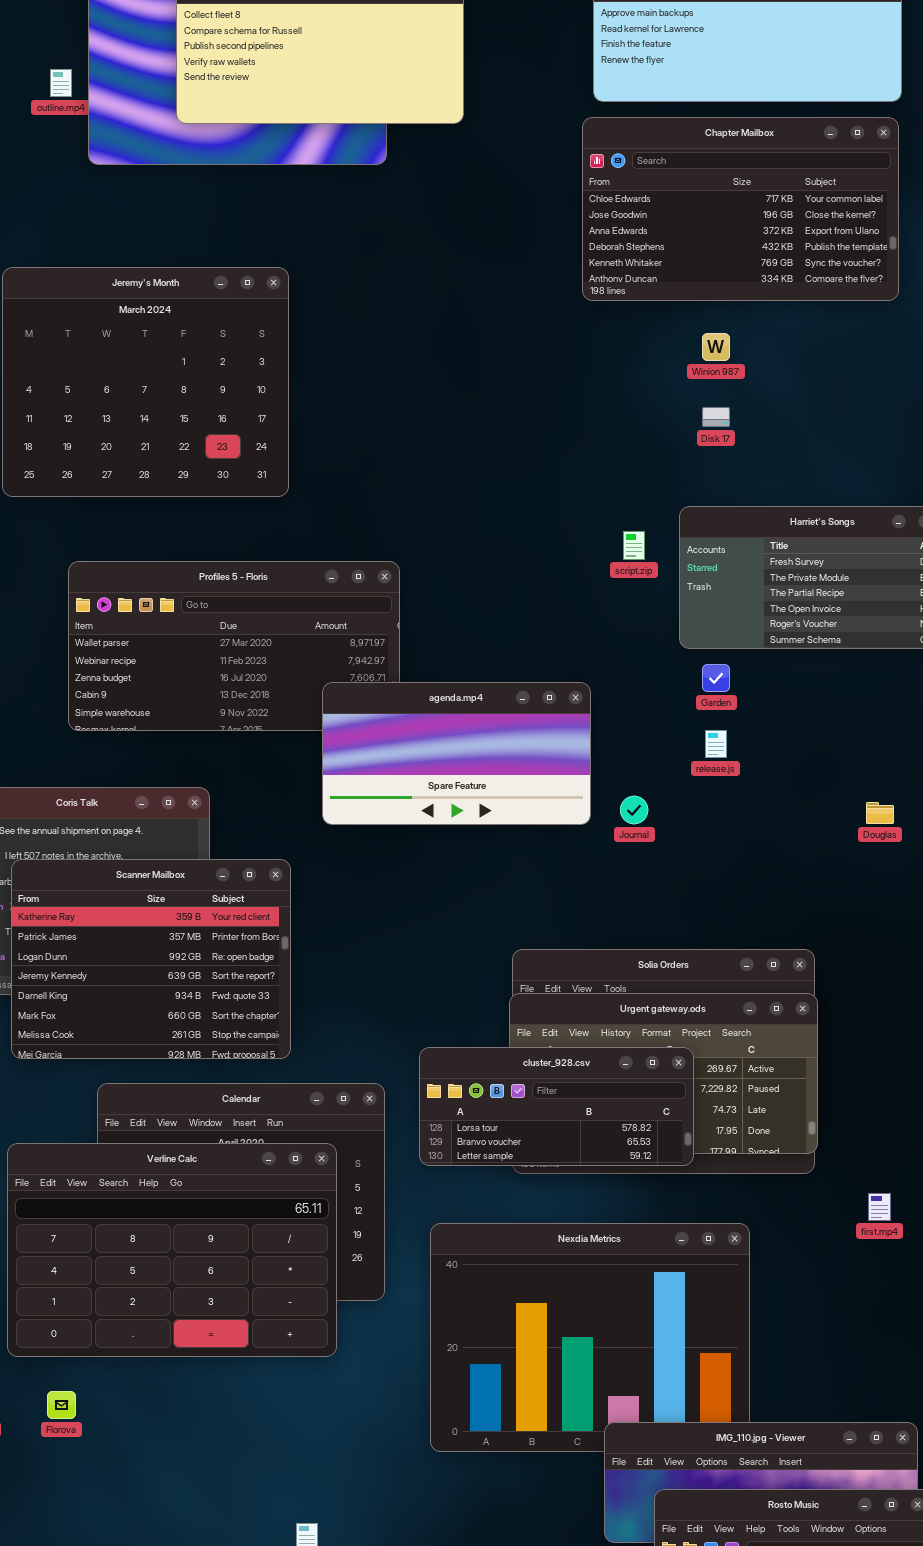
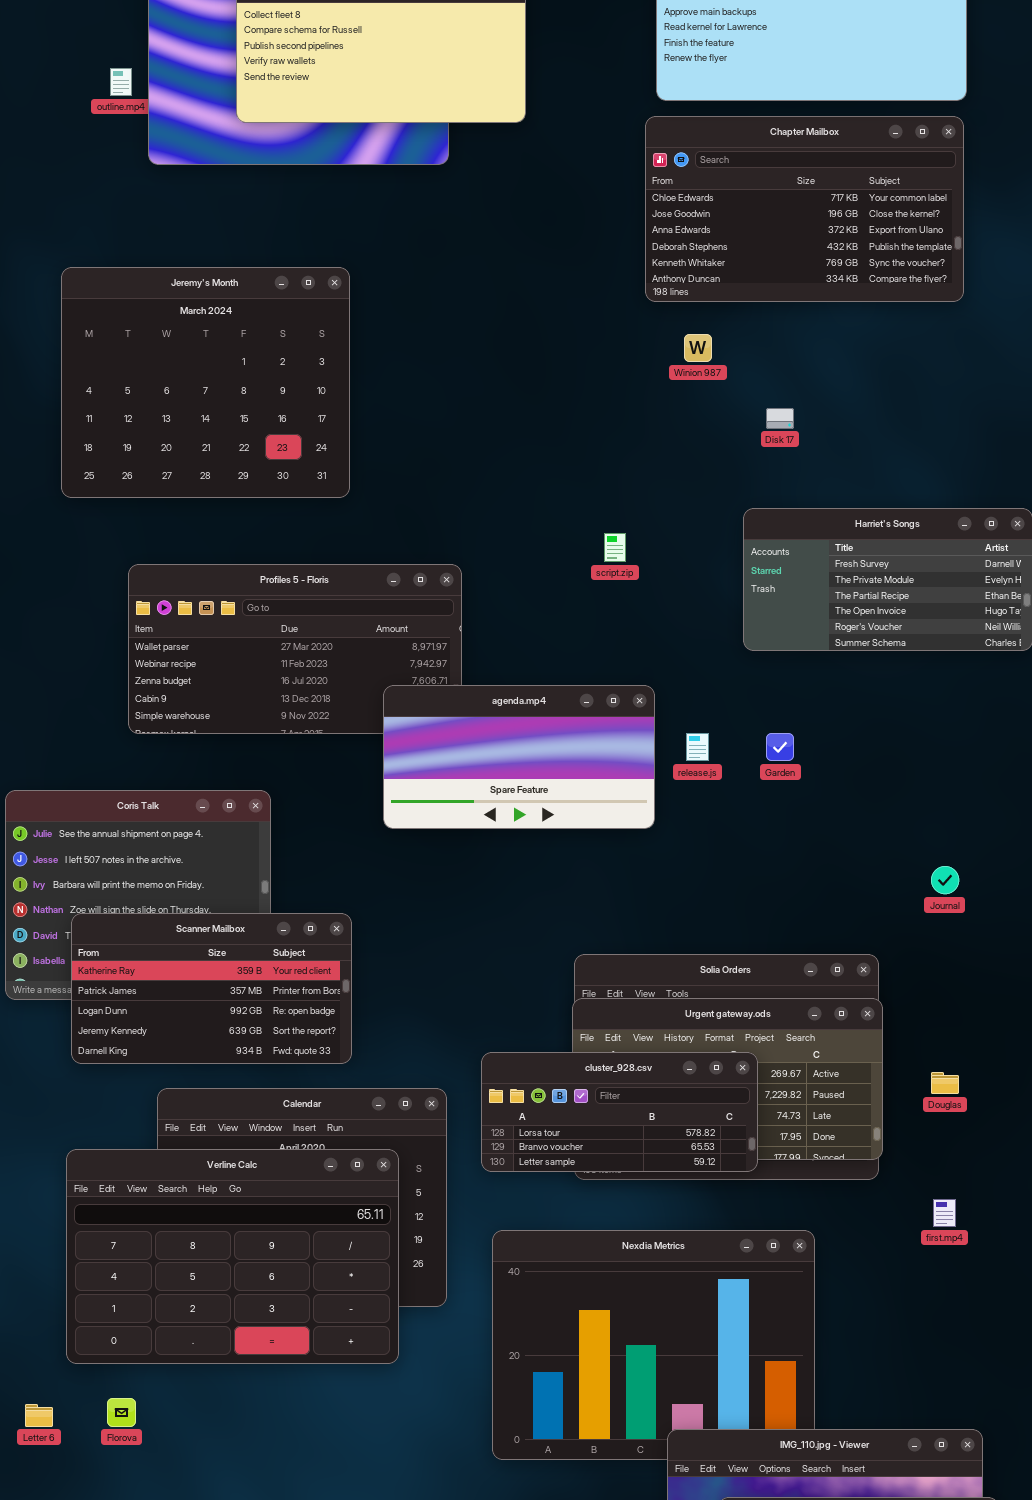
Winion 987: [702,333,730,361] -> [684,334,712,362], moved
script.zip: [623,531,645,560] -> [604,533,626,562], moved
Garden: [702,664,730,692] -> [766,733,794,761], moved
release.js: [705,730,727,758] -> [686,733,709,761], moved
Journal: [620,796,648,824] -> [931,866,959,894], moved
Douglas: [866,802,894,824] -> [931,1072,959,1094], moved
Scanner Mailbox: [11,859,291,1059] -> [71,913,352,1064], resized

